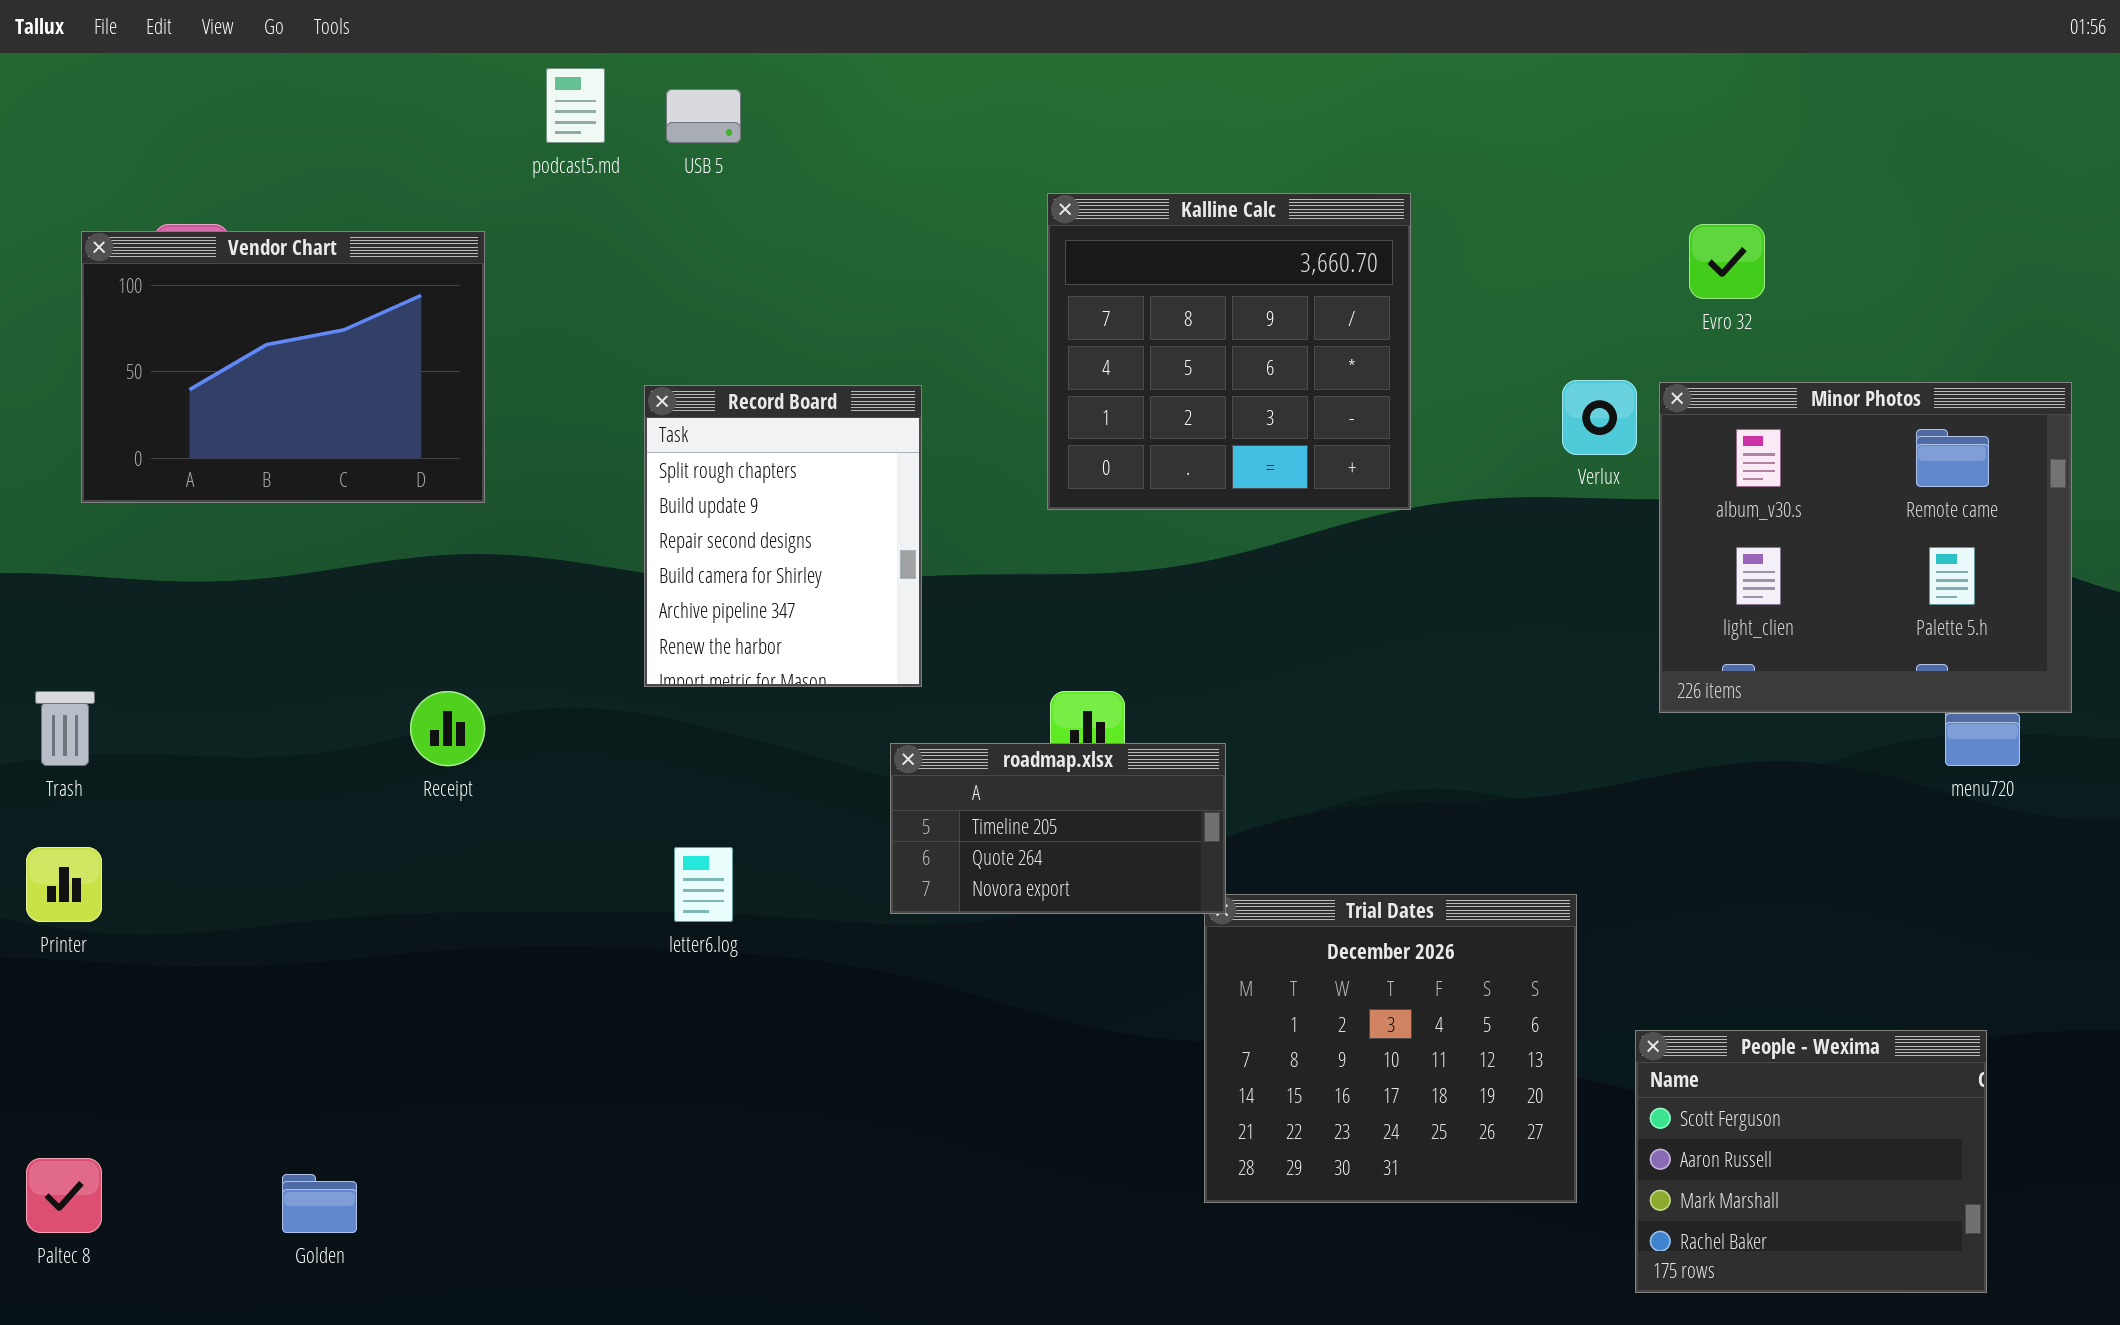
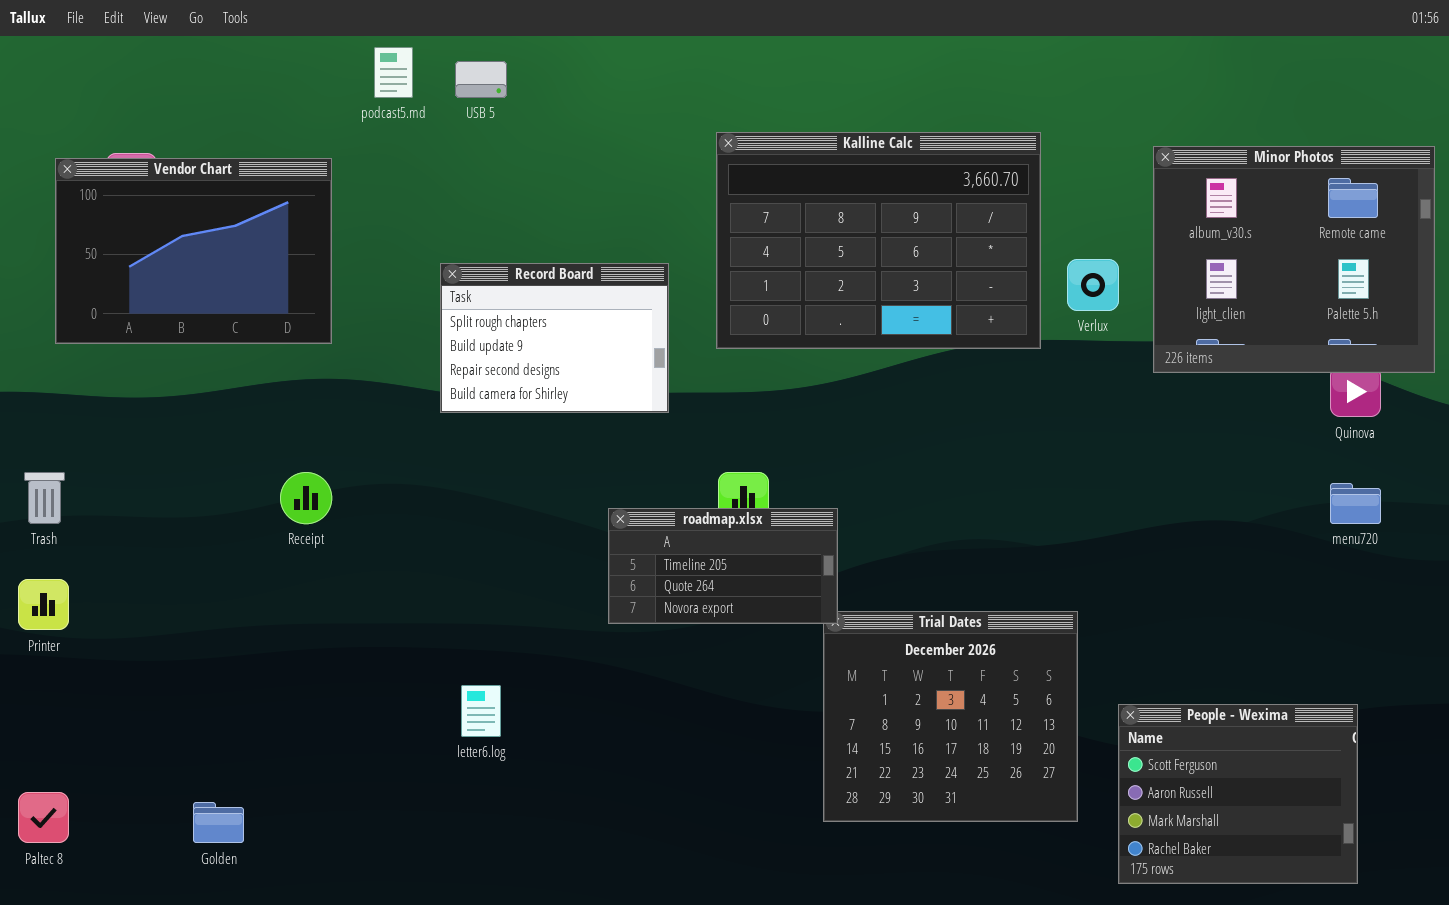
Kalline Calc: [1047,193,1411,510] -> [716,132,1041,349], resized
Minor Photos: [1659,382,2072,713] -> [1153,146,1435,373], moved
Record Board: [644,385,922,687] -> [440,263,669,413], resized
letter6.log: [674,847,733,922] -> [461,685,501,737], moved

